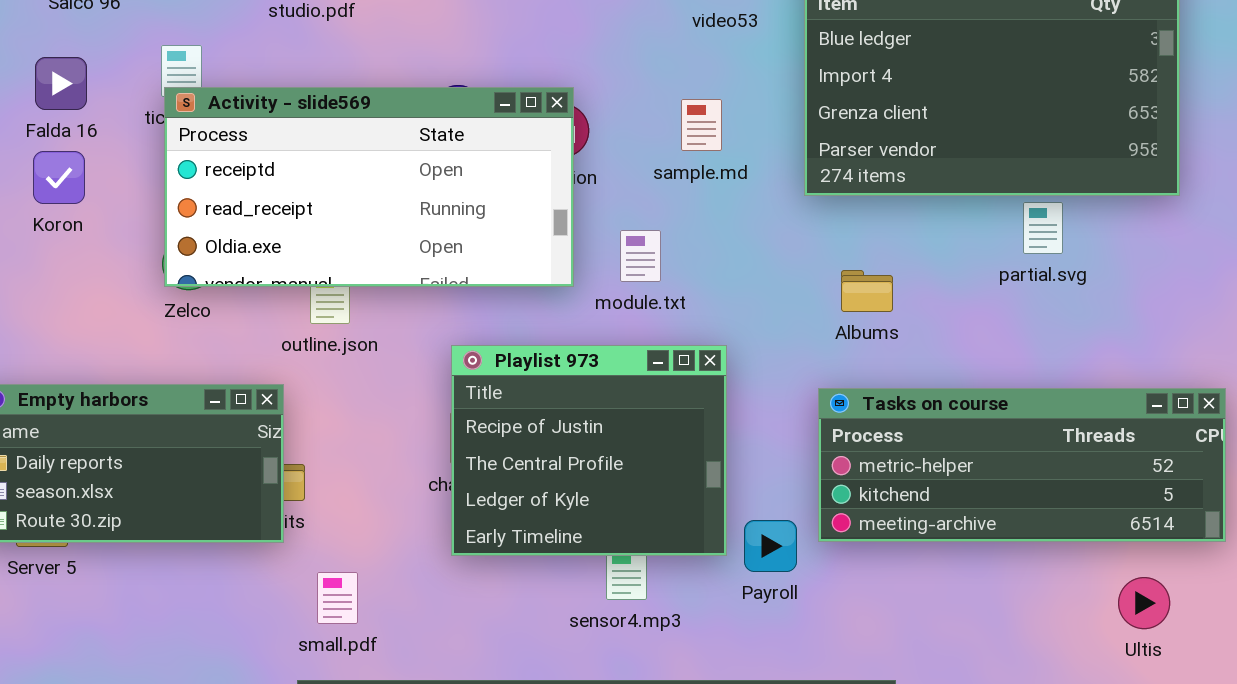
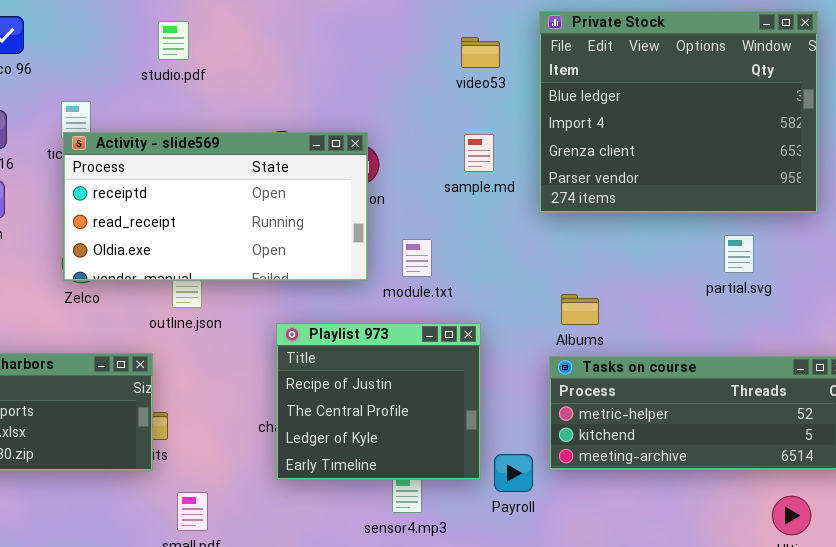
sample.md: [681,99,722,151] -> [464,134,494,172], moved
partial.svg: [1023,202,1063,254] -> [724,235,754,273], moved
Albums: [841,270,893,312] -> [561,294,599,325], moved

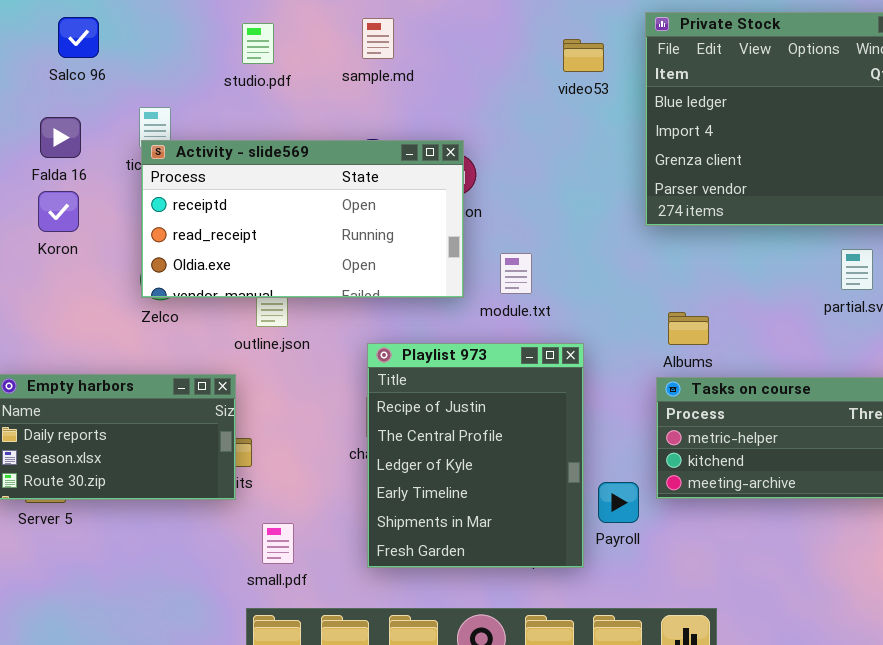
sample.md: [464,134,494,172] -> [362,18,394,59], moved
Playlist 973: [276,323,481,480] -> [367,343,584,568], resized

